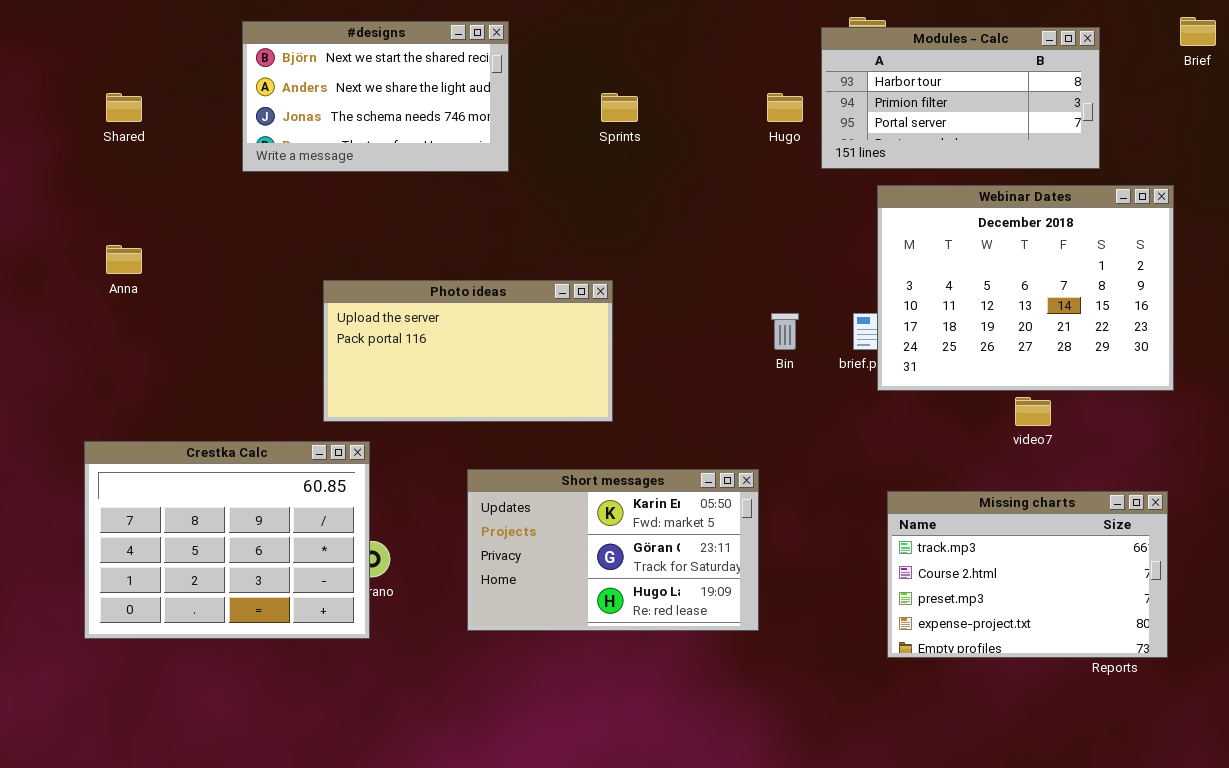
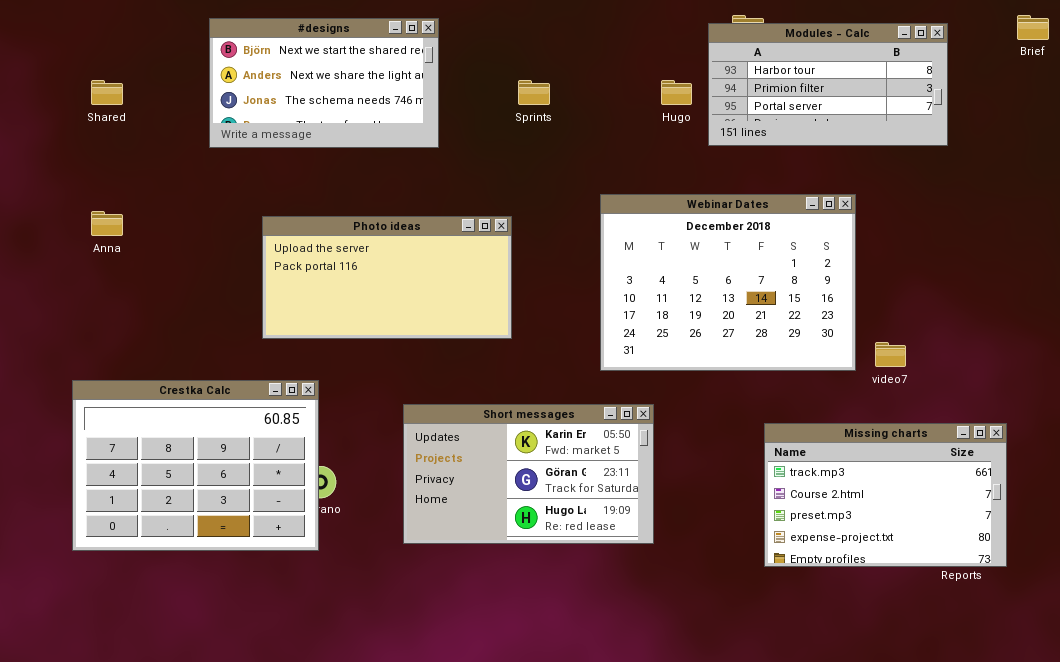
Webinar Dates: [877,185,1174,391] -> [600,194,856,371], moved
Photo ideas: [323,280,613,422] -> [262,216,512,339], moved

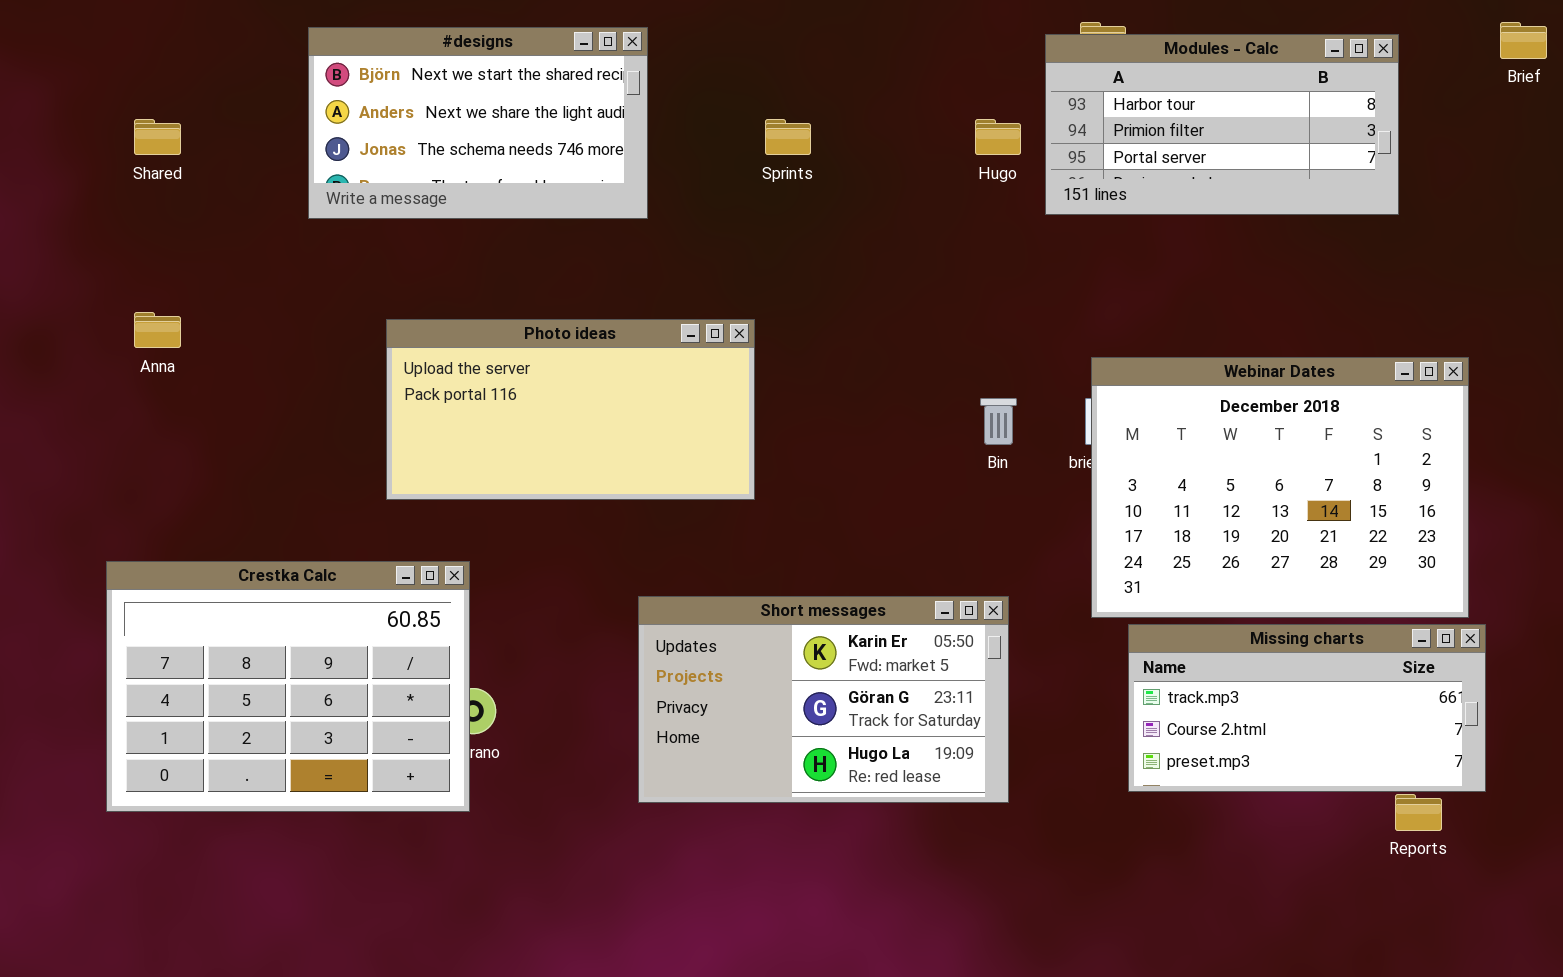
Webinar Dates: [600,194,856,371] -> [1091,357,1469,618], moved
Short messages: [403,404,654,544] -> [638,596,1009,803], moved
Missing charts: [764,423,1007,567] -> [1128,624,1486,792], resized

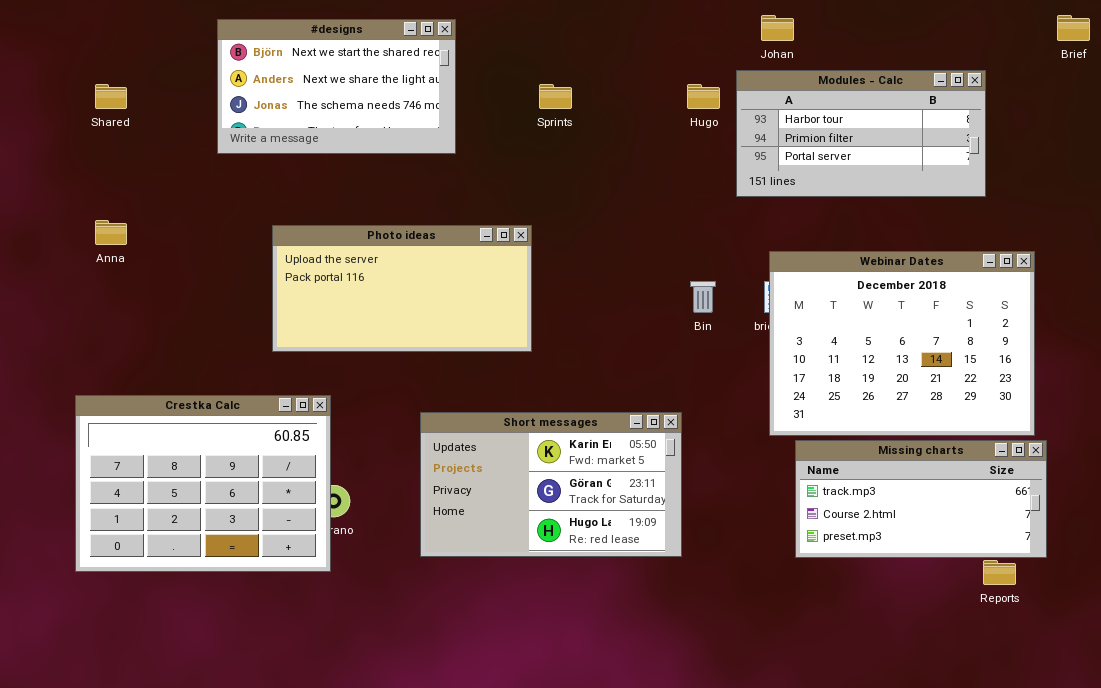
Modules - Calc: [1045,34,1399,215] -> [736,70,986,197], moved
Short messages: [638,596,1009,803] -> [420,412,682,557], moved

